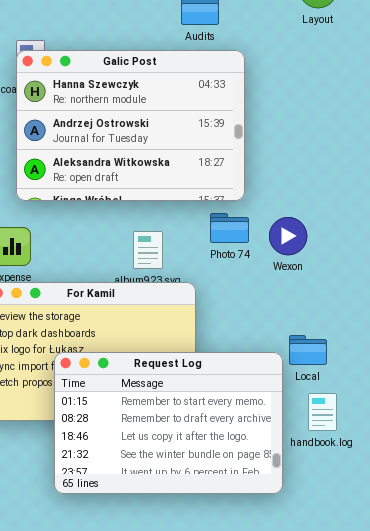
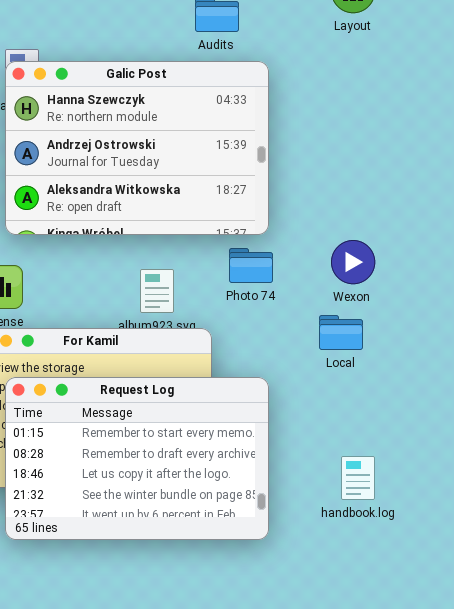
Wexon: [269,217,307,255] -> [331,240,375,284], moved
Local: [289,335,327,365] -> [319,315,363,350], moved
Request Log: [54,352,283,494] -> [5,377,269,540], moved

